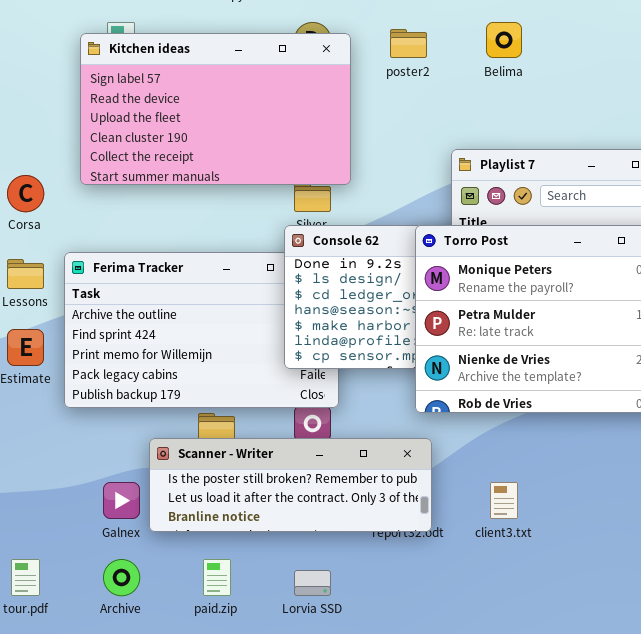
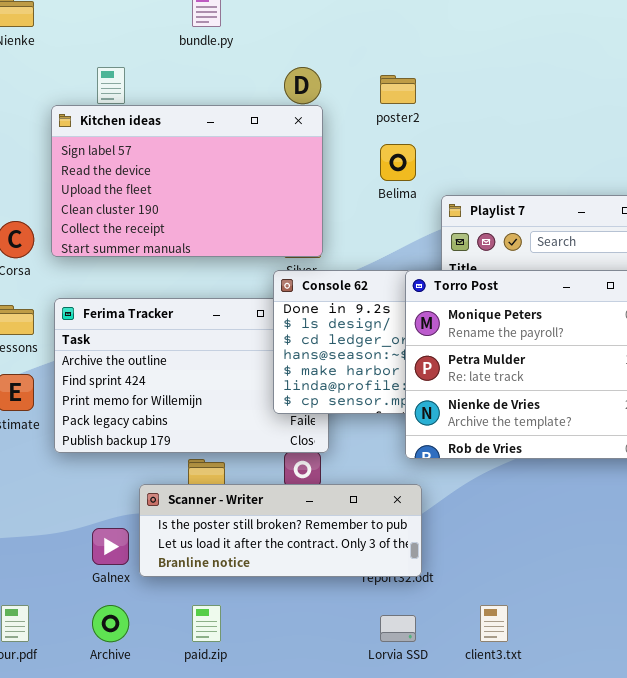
Belima: [486,22,522,58] -> [380,144,416,181], moved
Kitchen ideas: [80,33,351,185] -> [51,105,323,257], moved
client3.txt: [490,482,518,519] -> [480,605,508,642], moved
Lorvia SSD: [294,570,331,596] -> [380,615,416,642], moved

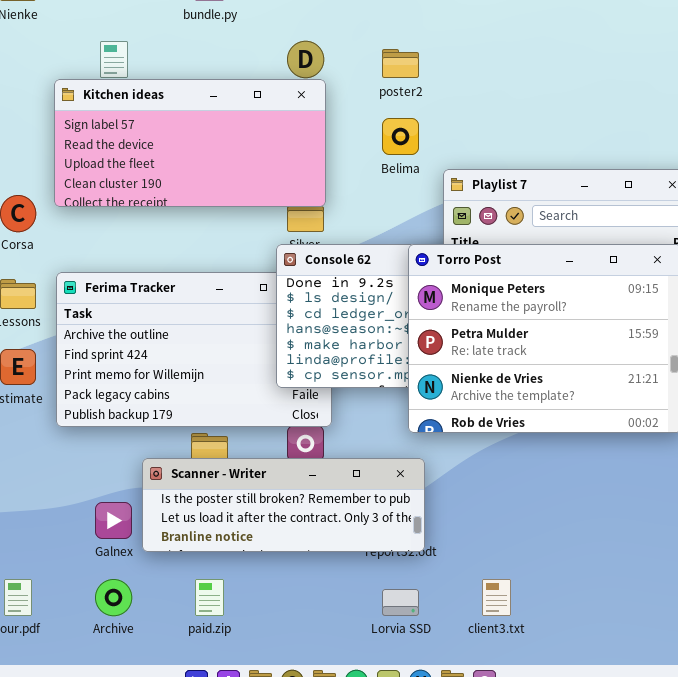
Kitchen ideas: [51,105,323,257] -> [54,79,326,207], resized

